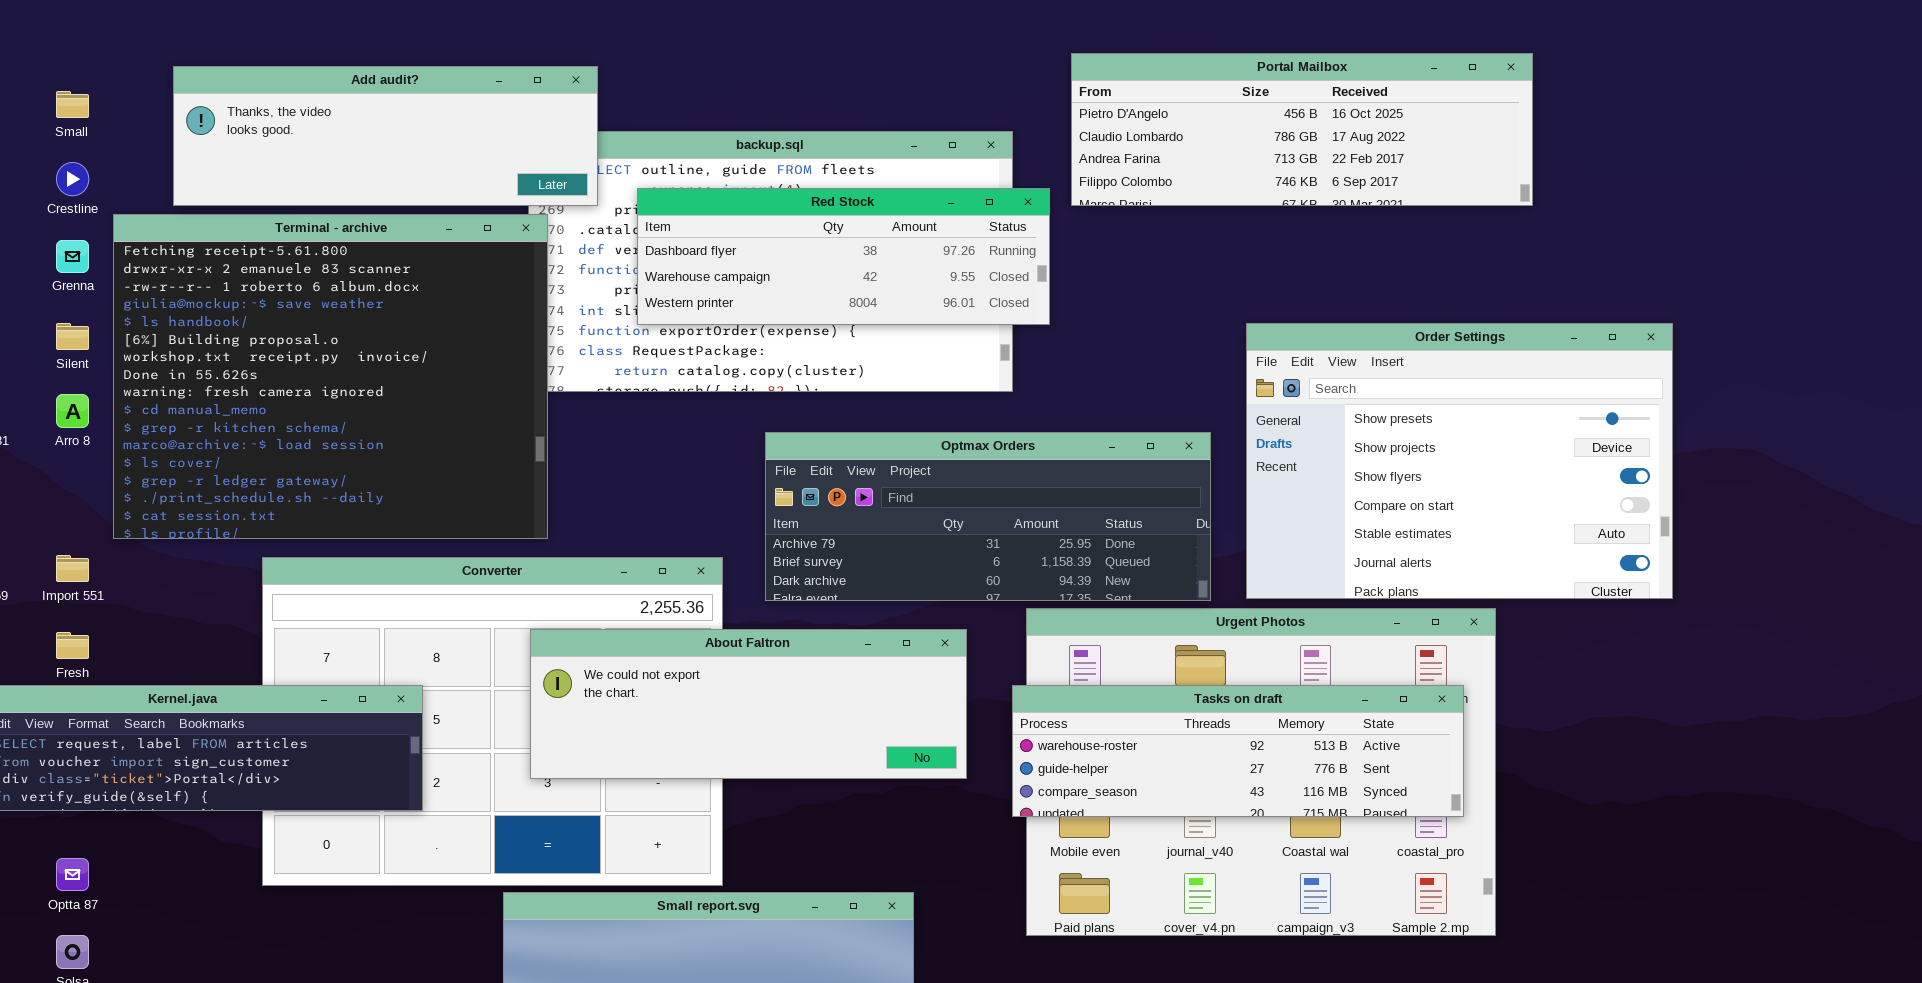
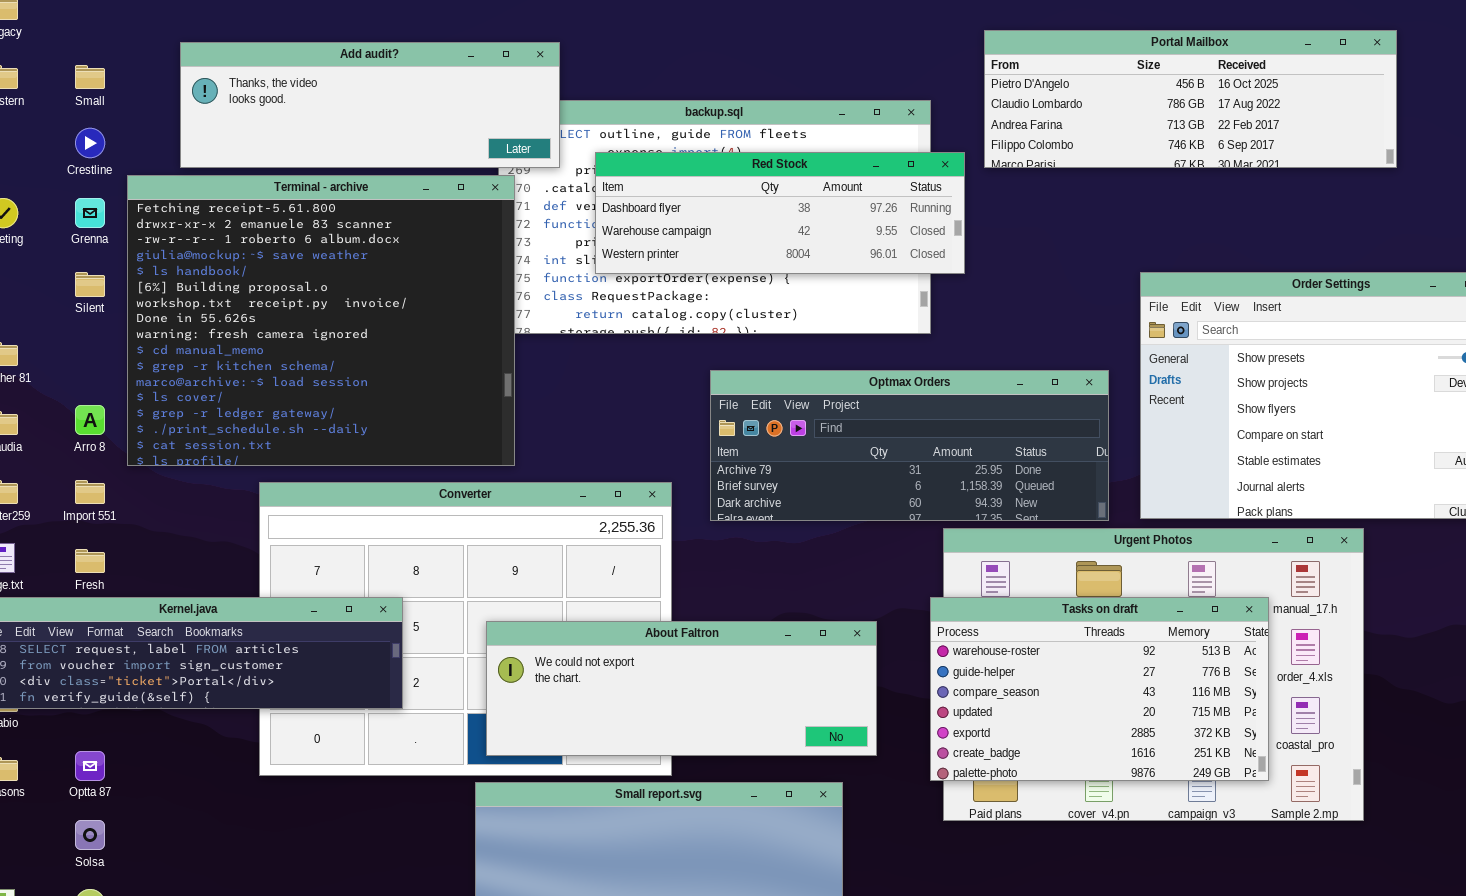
Arro 8: [56,394,89,428] -> [75,405,105,435], moved
About Faltron: [530,629,967,779] -> [486,621,877,756], moved
Tasks on draft: [1012,685,1464,817] -> [930,597,1269,781], resized

